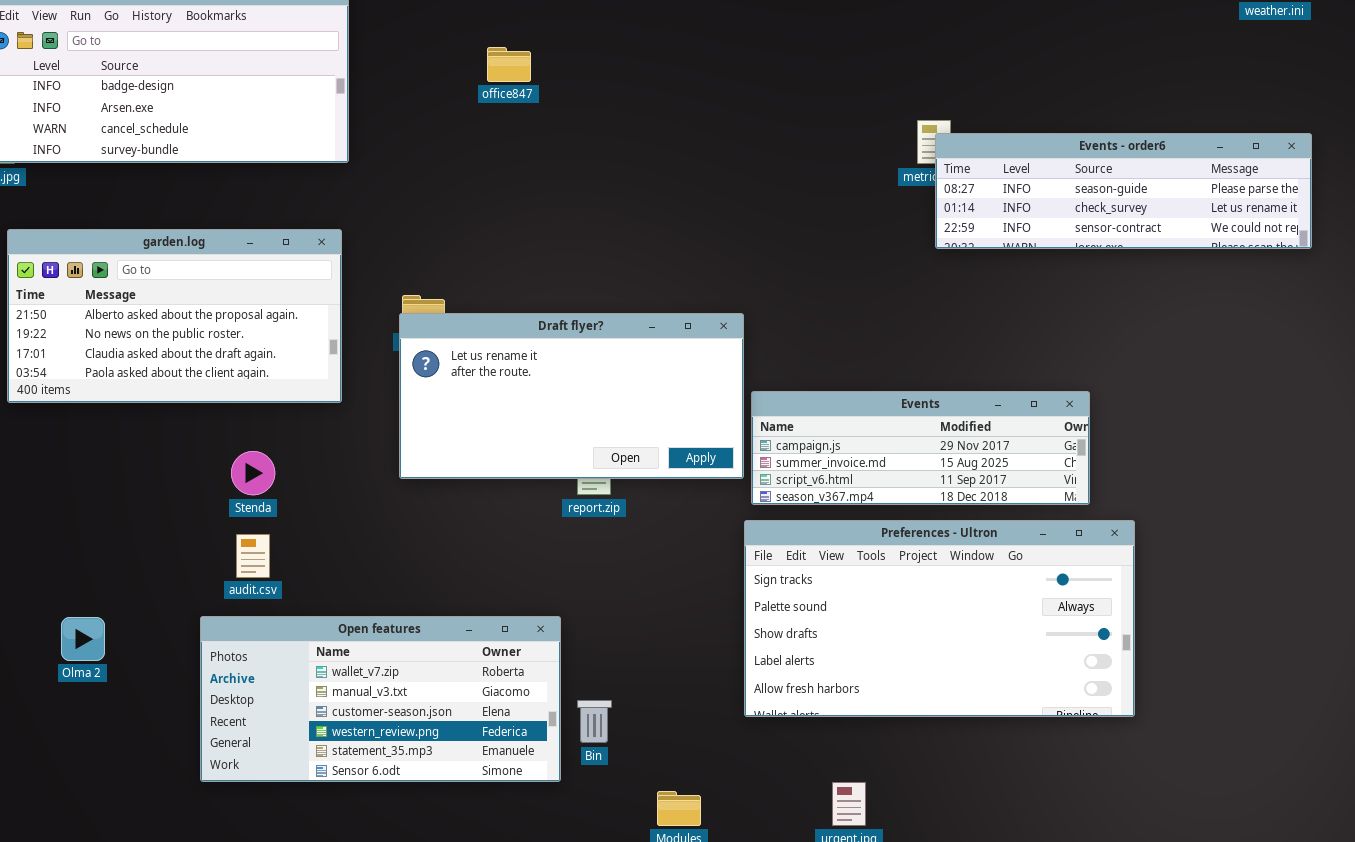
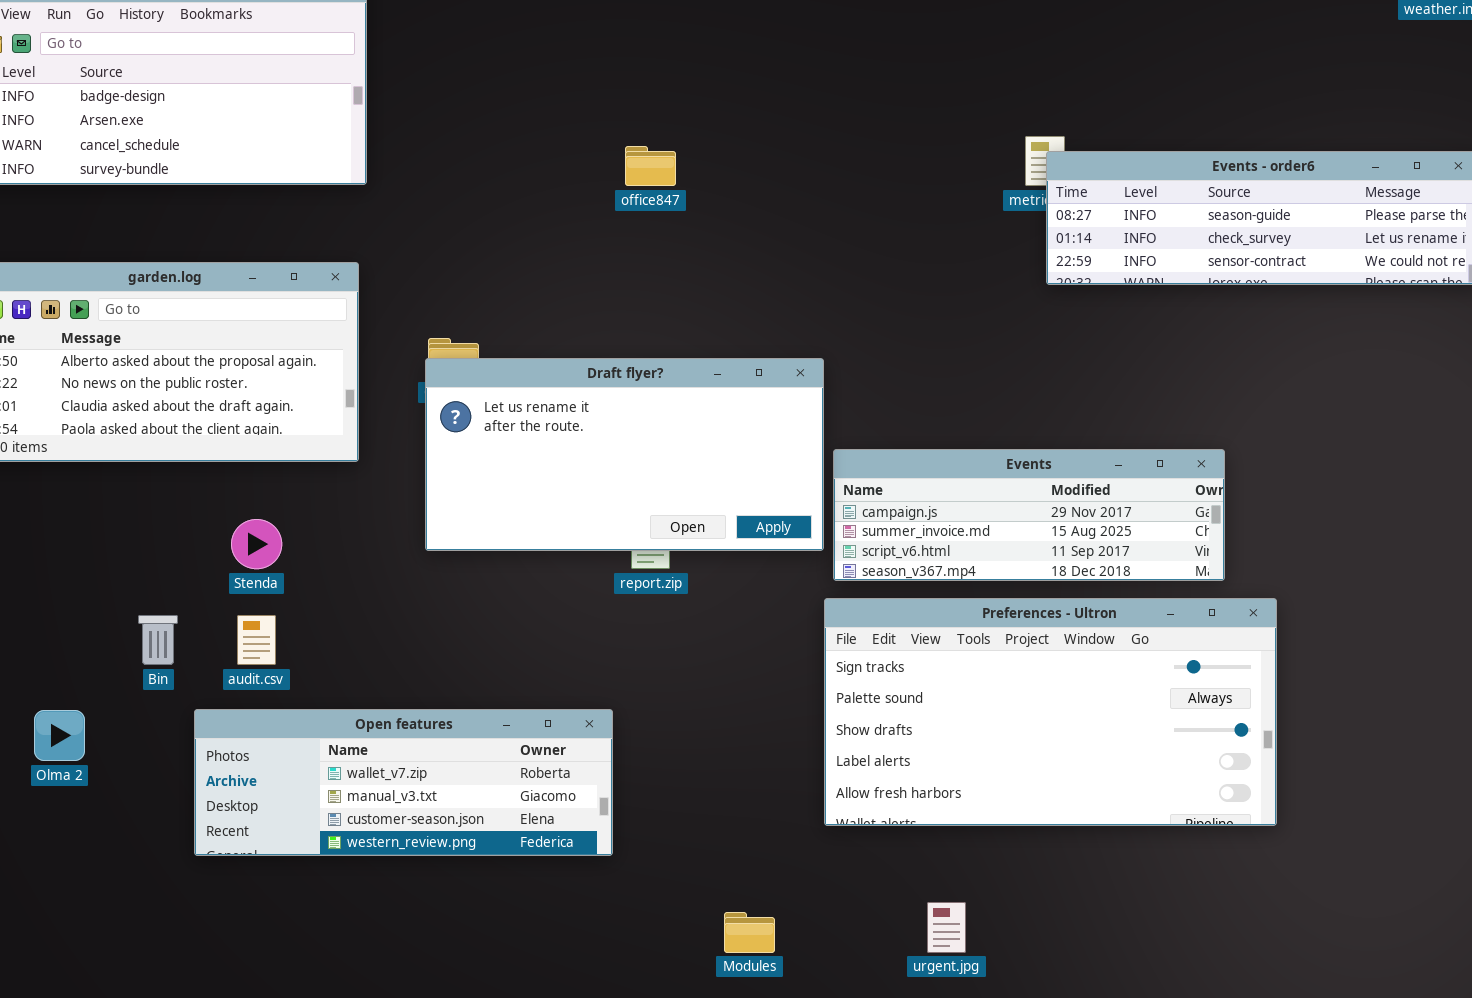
office847: [487,47,531,82] -> [625,146,676,186], moved
Open features: [200,616,561,782] -> [194,709,613,856], resized
Bin: [577,700,612,743] -> [138,615,178,665], moved

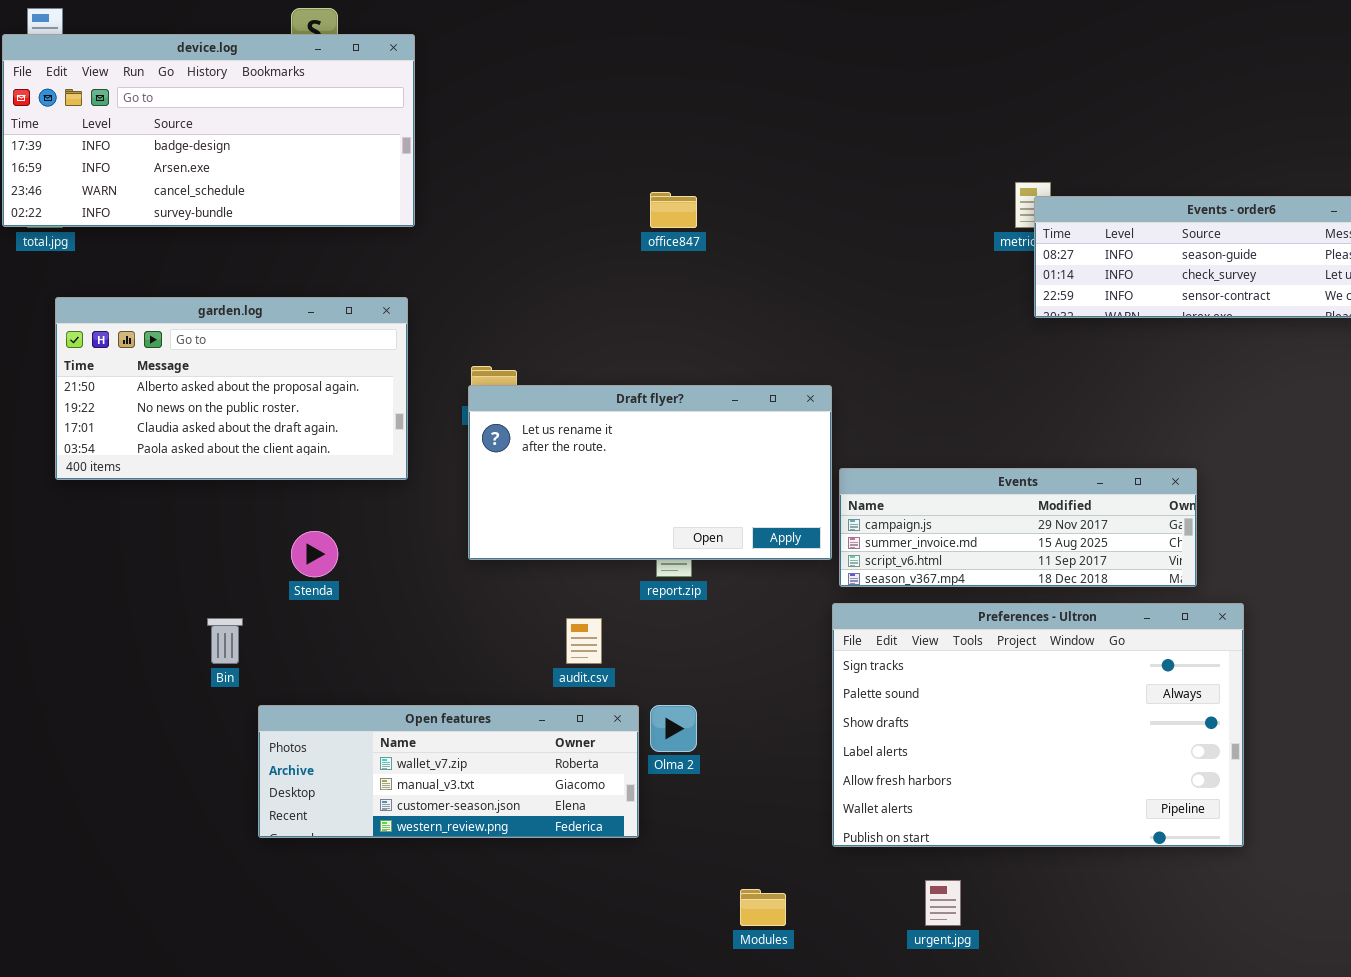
Preferences - Ultron: [824,598,1277,826] -> [832,603,1244,847], resized
audit.csv: [237,615,276,665] -> [566,618,602,664], moved
Olma 2: [34,710,85,761] -> [650,705,697,752], moved

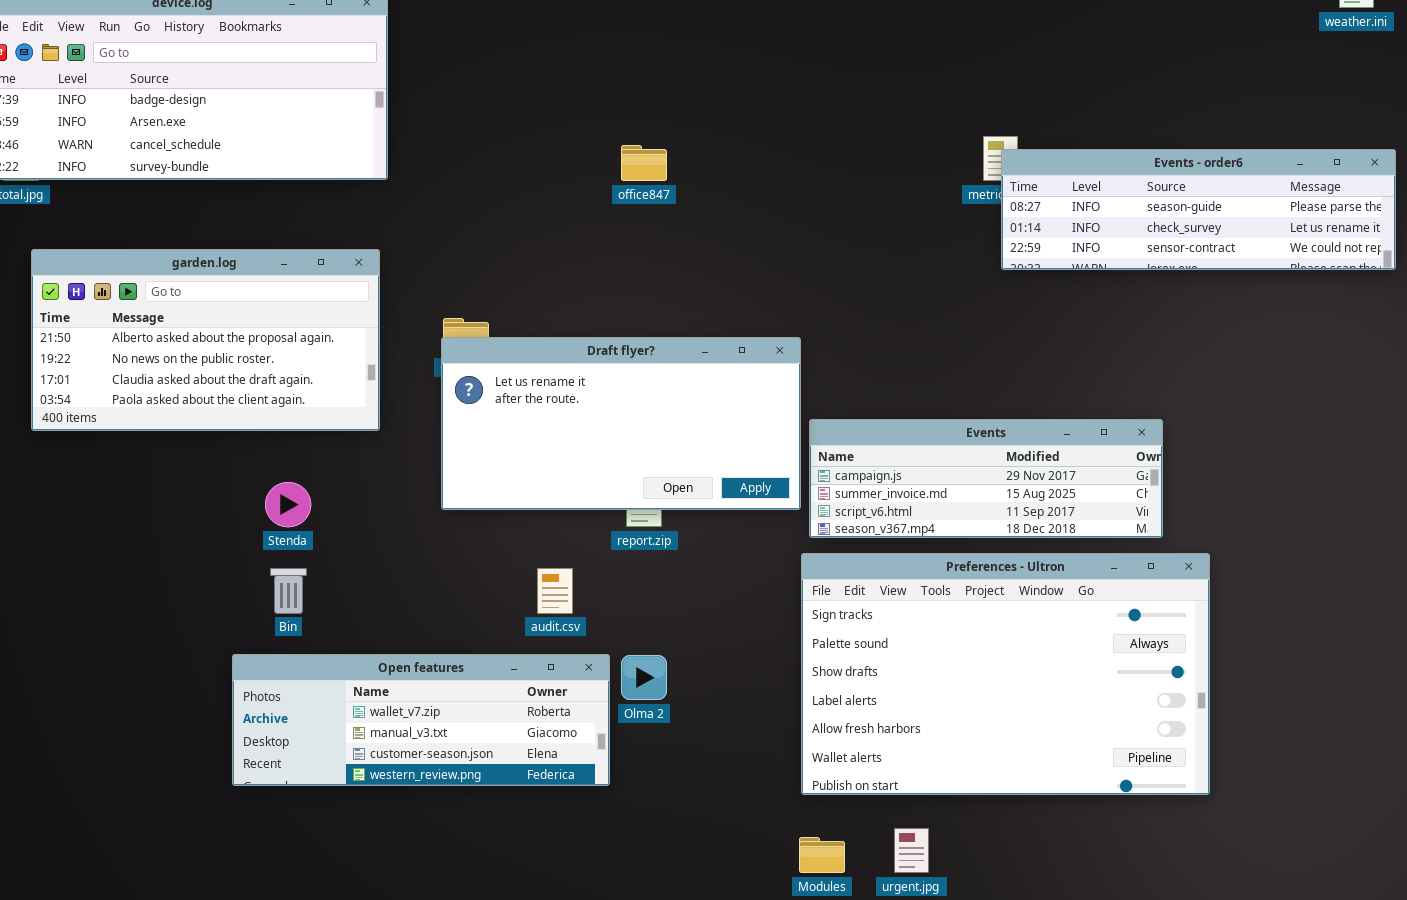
Bin: [207,618,243,664] -> [270,568,307,614], moved
Modules: [740,889,786,926] -> [799,837,845,873], moved

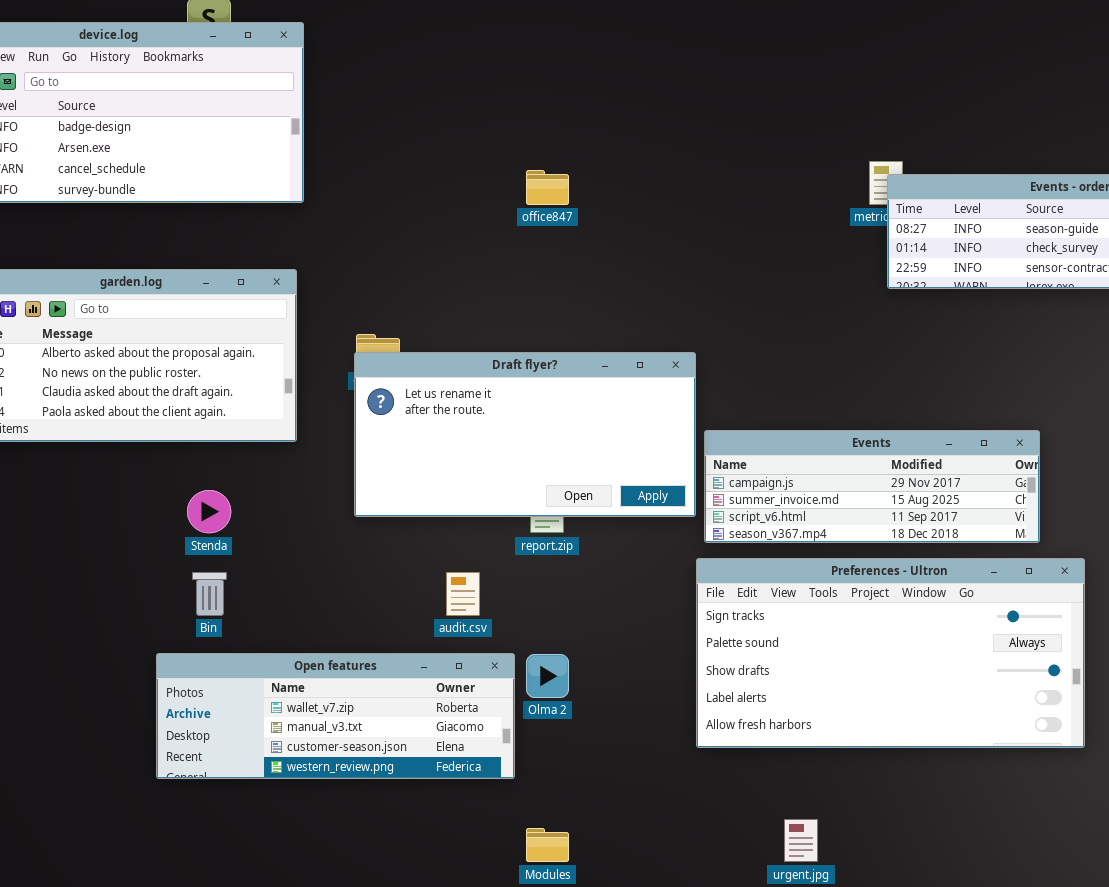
Preferences - Ultron: [801,553,1210,795] -> [696,558,1085,748], resized
Modules: [799,837,845,873] -> [526,828,569,862], moved

